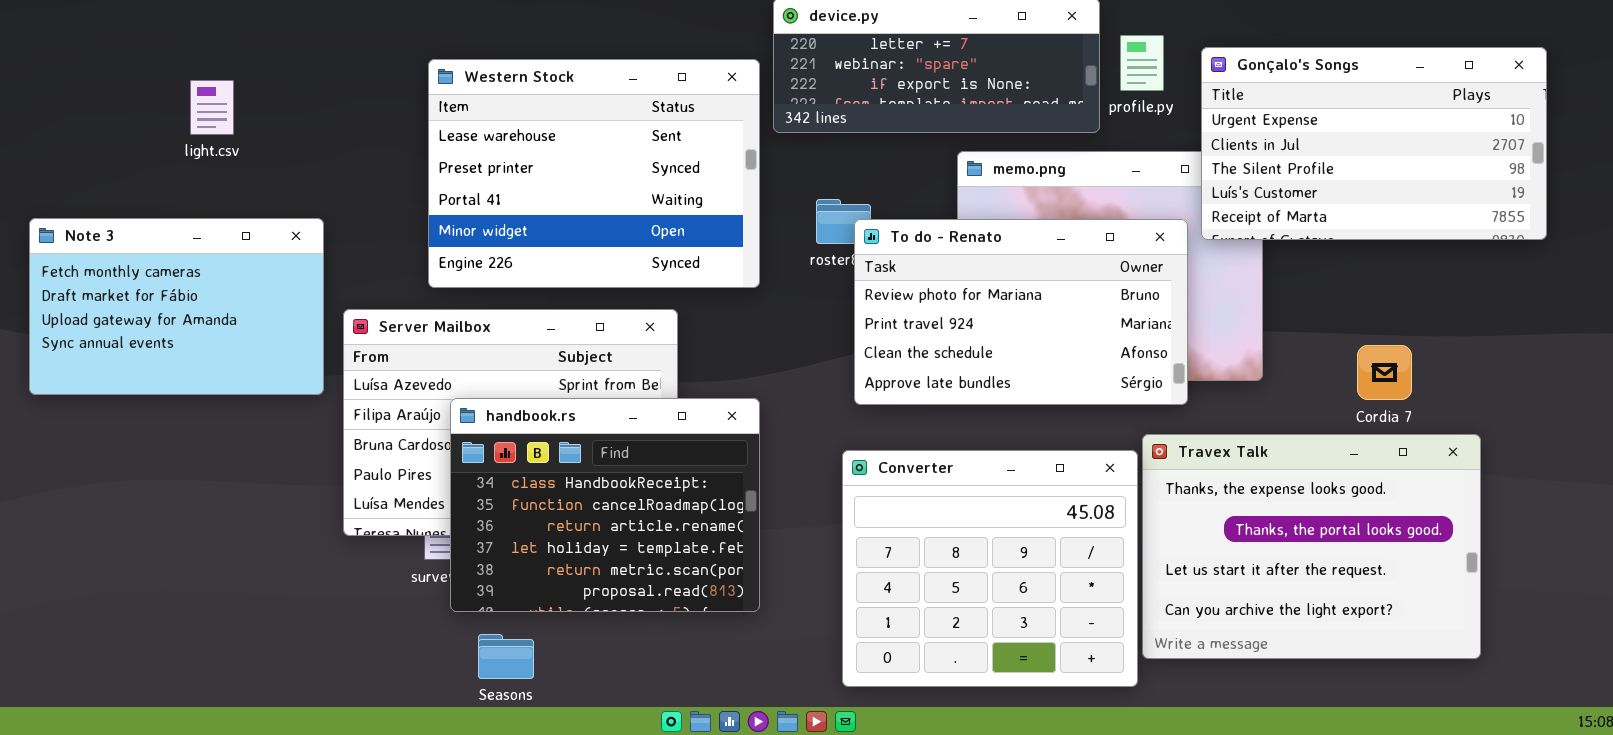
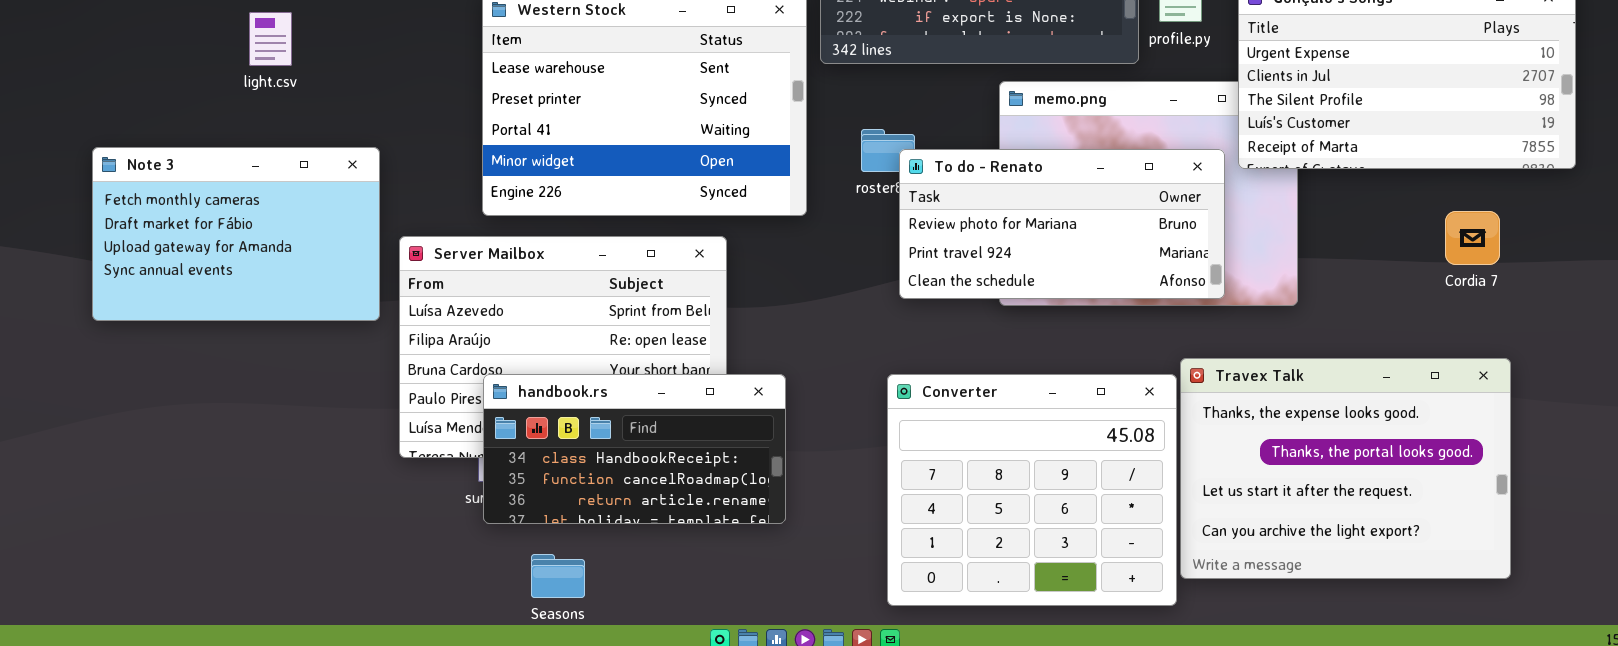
To do - Renato: [854,219,1188,405] -> [899,149,1225,299], resized
Cordia 7: [1357,345,1412,400] -> [1445,211,1500,265], moved
handbook.rs: [450,398,760,612] -> [483,374,786,524], moved, resized

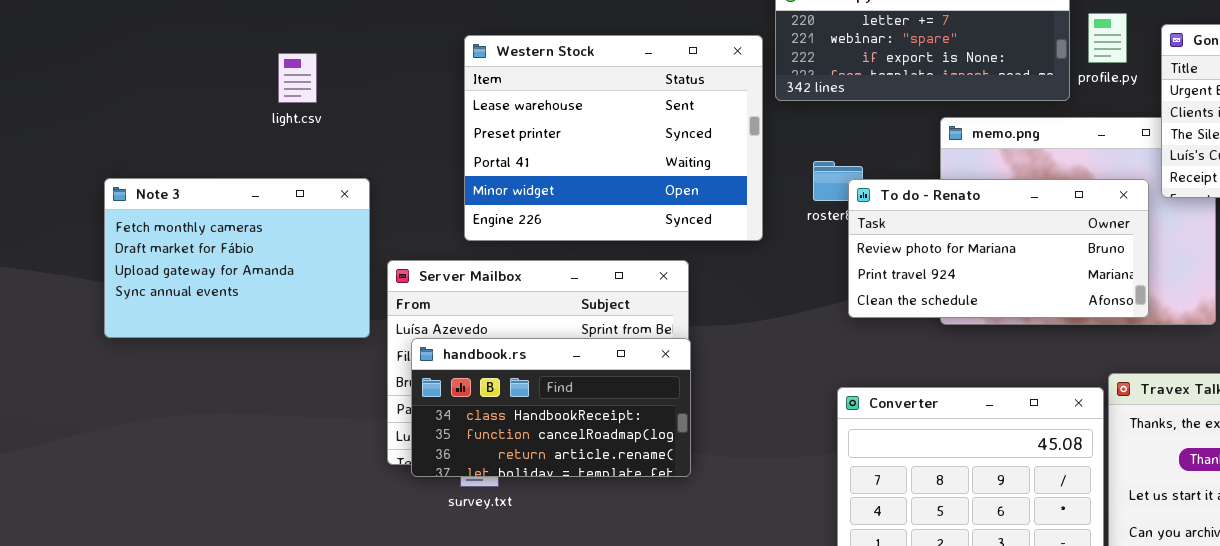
light.csv: [249,12,292,66] -> [278,53,317,103], moved
handbook.rs: [483,374,786,524] -> [411,338,691,477], moved

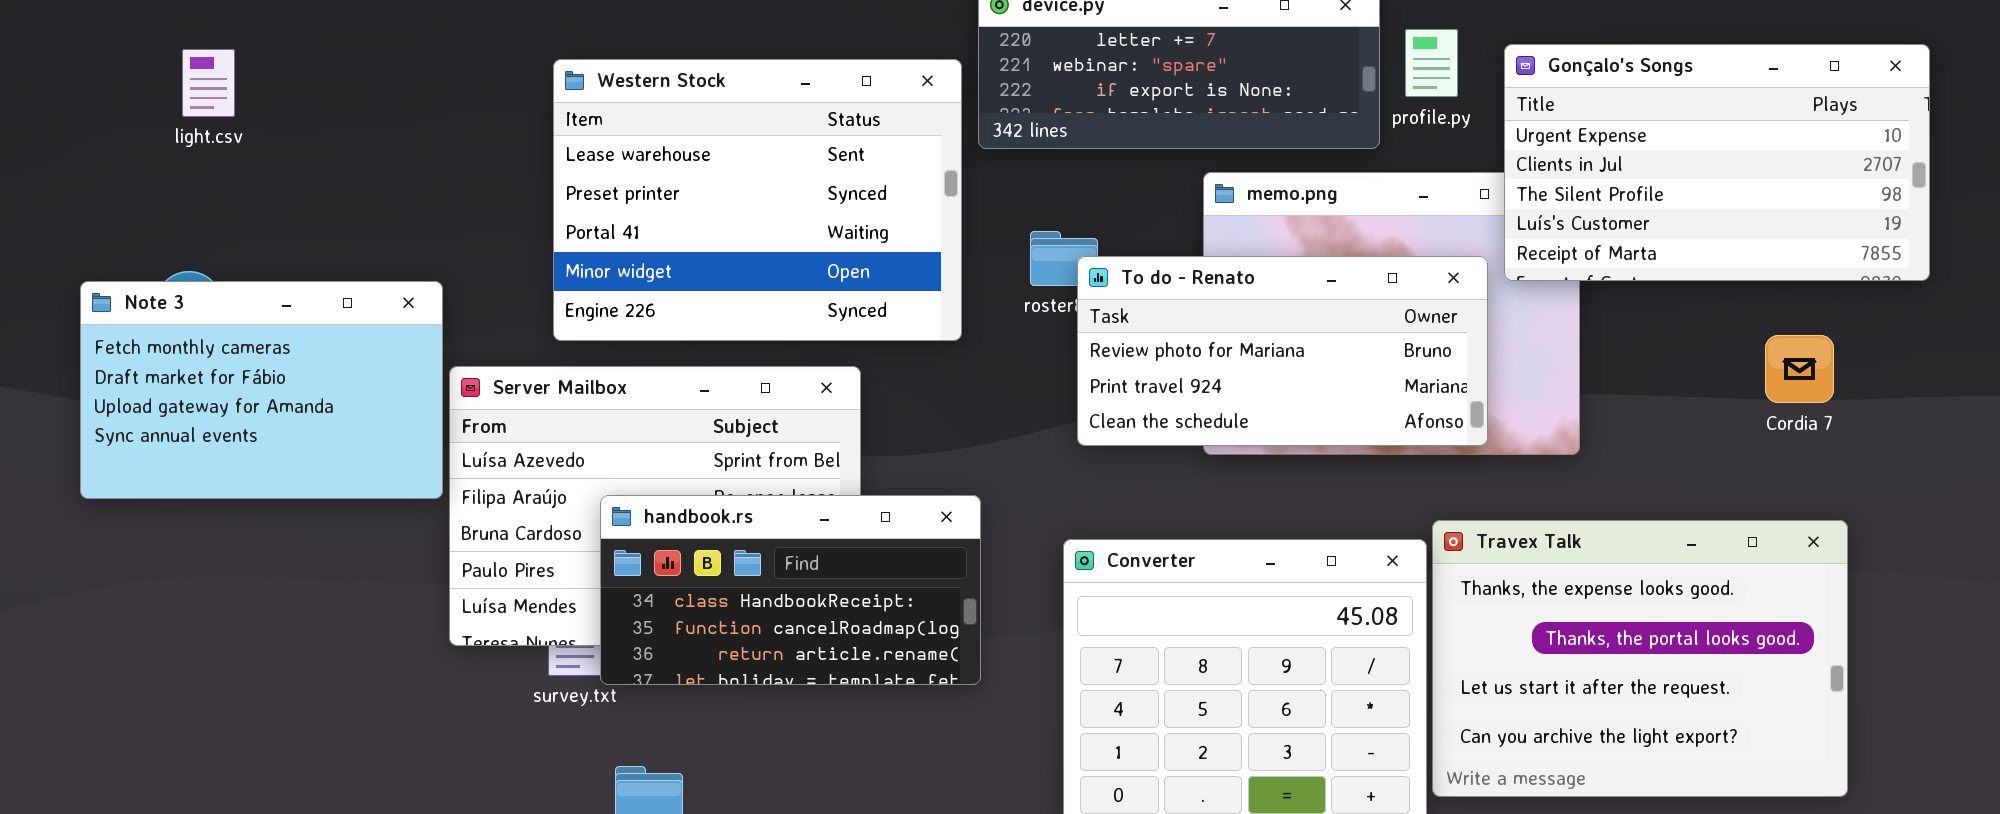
light.csv: [278,53,317,103] -> [182,49,235,117], moved
Note 3: [104,178,370,338] -> [80,281,443,499], moved
handbook.rs: [411,338,691,477] -> [600,495,981,685], moved

